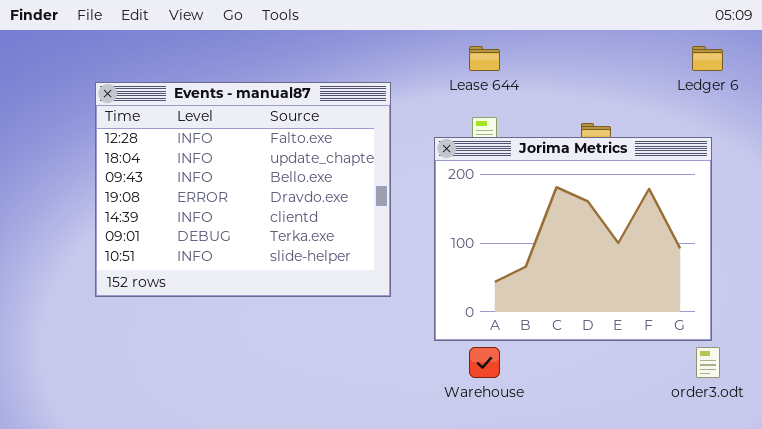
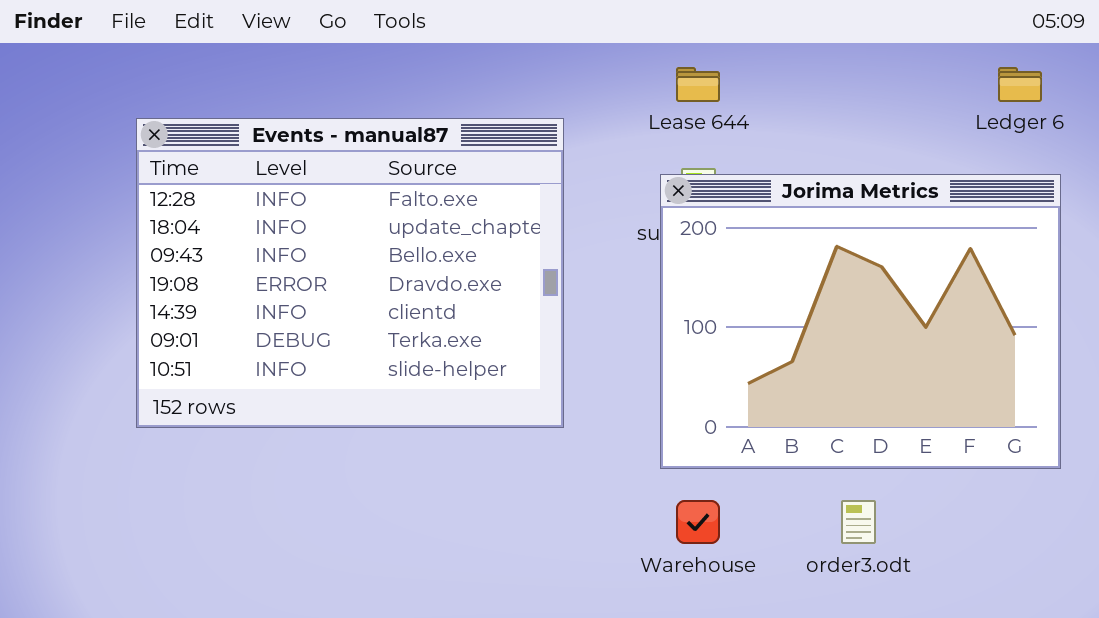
Jorima Metrics: [434,137,712,341] -> [660,174,1061,469], moved
order3.odt: [696,347,720,378] -> [841,500,876,544], moved

